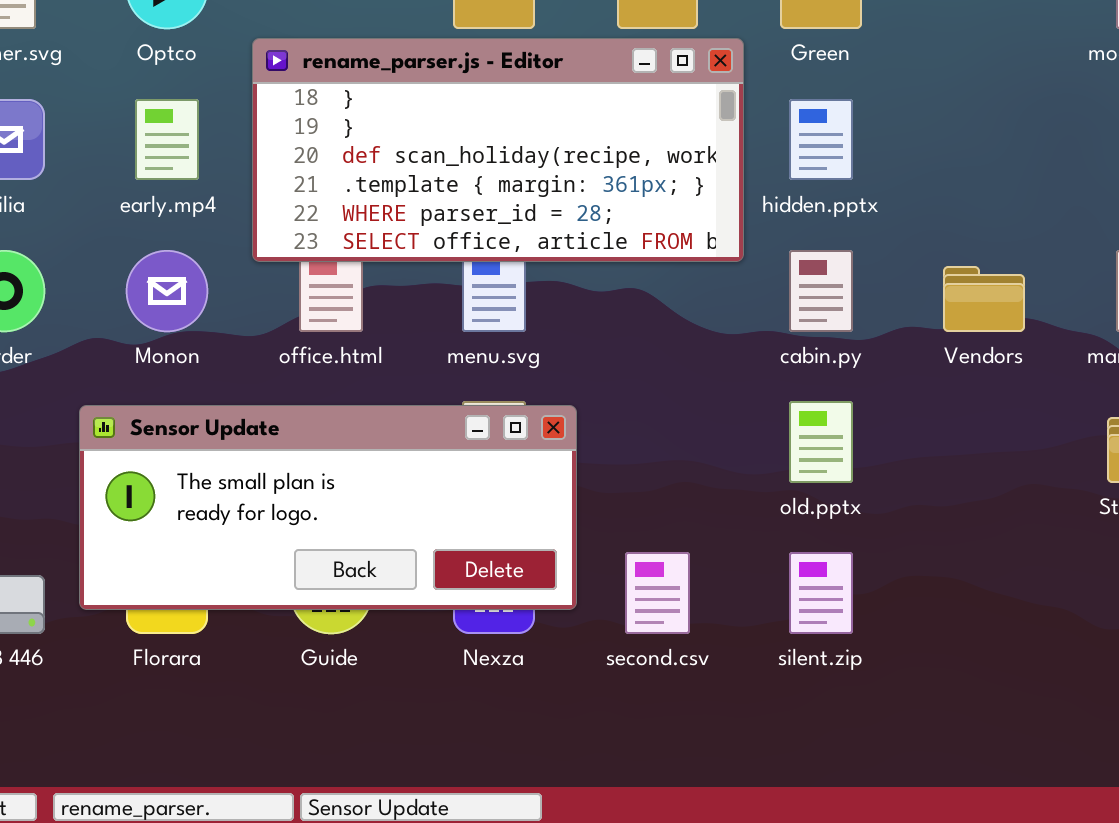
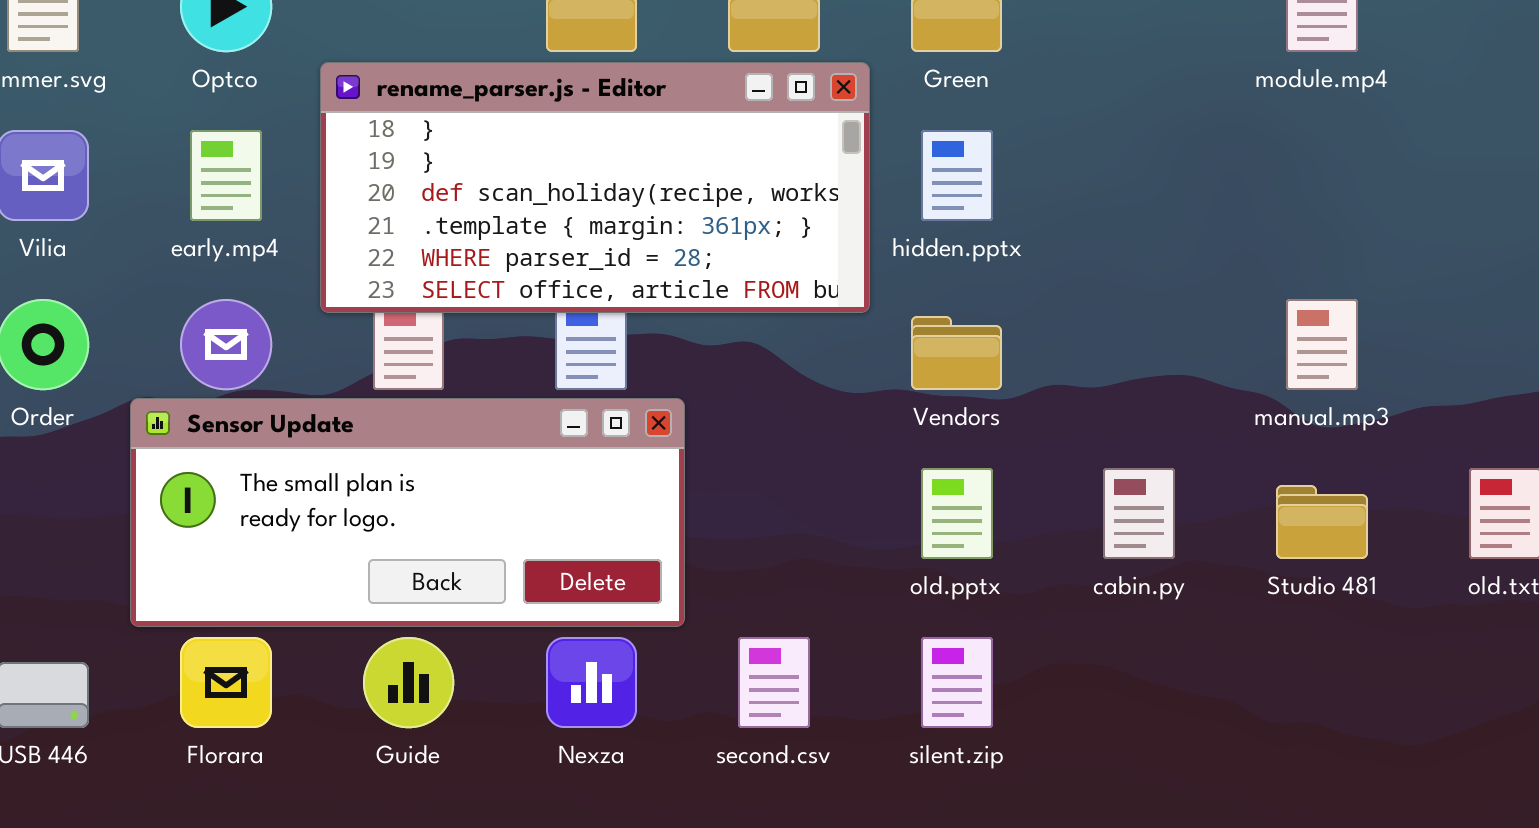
cabin.py: [789,250,853,332] -> [1103,468,1175,559], moved
Vendors: [943,266,1025,332] -> [911,316,1002,390], moved
Sensor Update: [79,405,577,610] -> [130,398,685,627], moved

